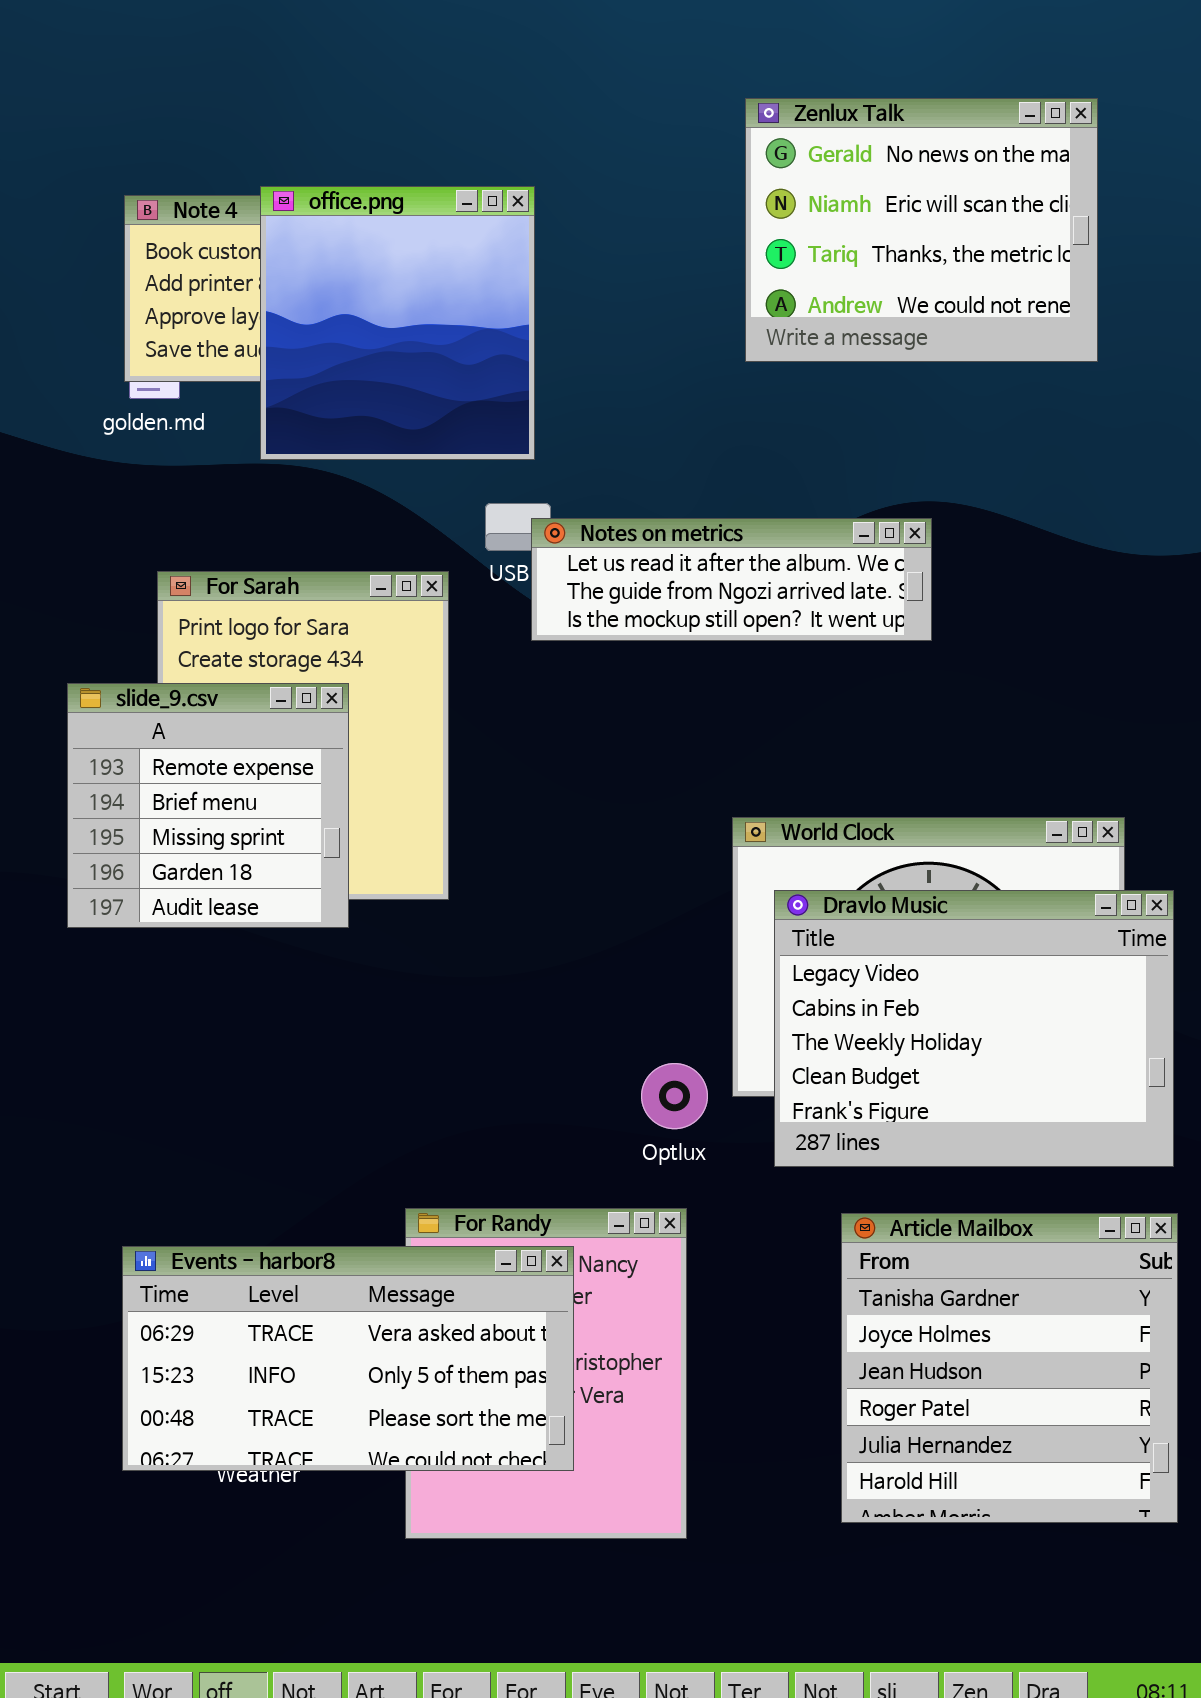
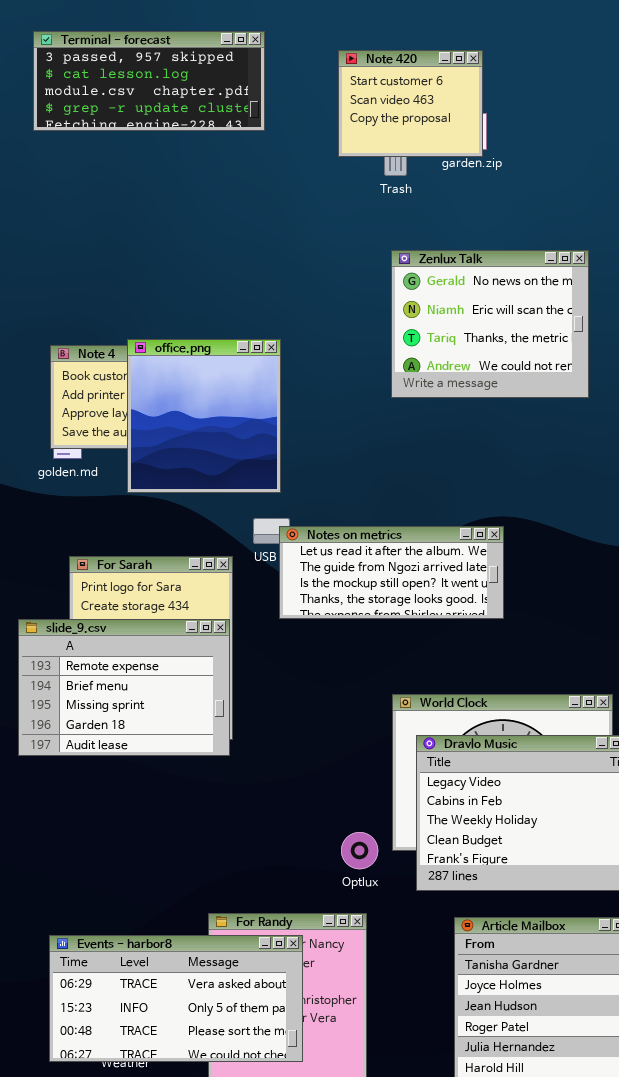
Zenlux Talk: [745,98,1098,362] -> [391,250,589,398], moved
Notes on metrics: [531,518,932,641] -> [279,526,504,619], resized
slide_9.csv: [67,683,349,928] -> [18,619,230,756], resized

